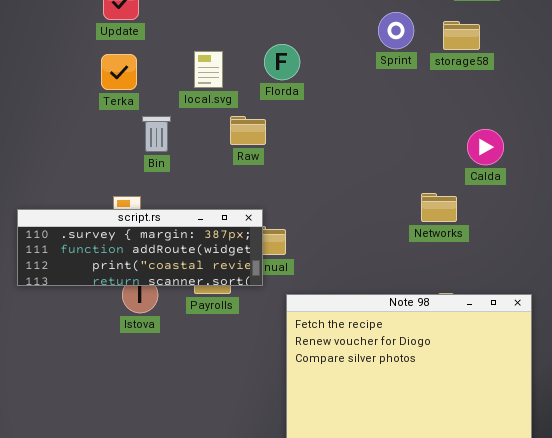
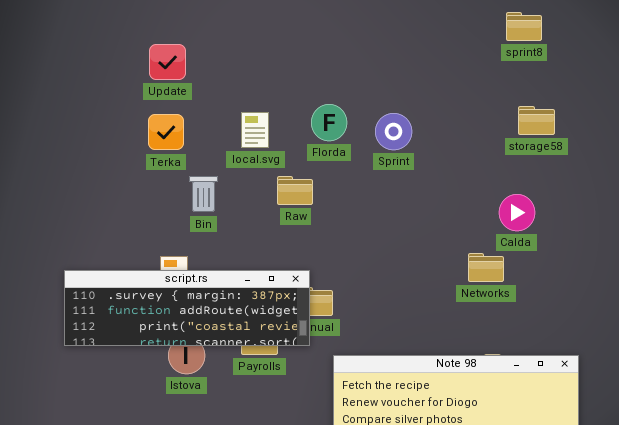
Sprint: [378,12,414,49] -> [375,113,412,150], moved
storage58: [443,21,480,50] -> [518,106,555,135], moved
Calda: [467,129,504,165] -> [499,194,535,231], moved

